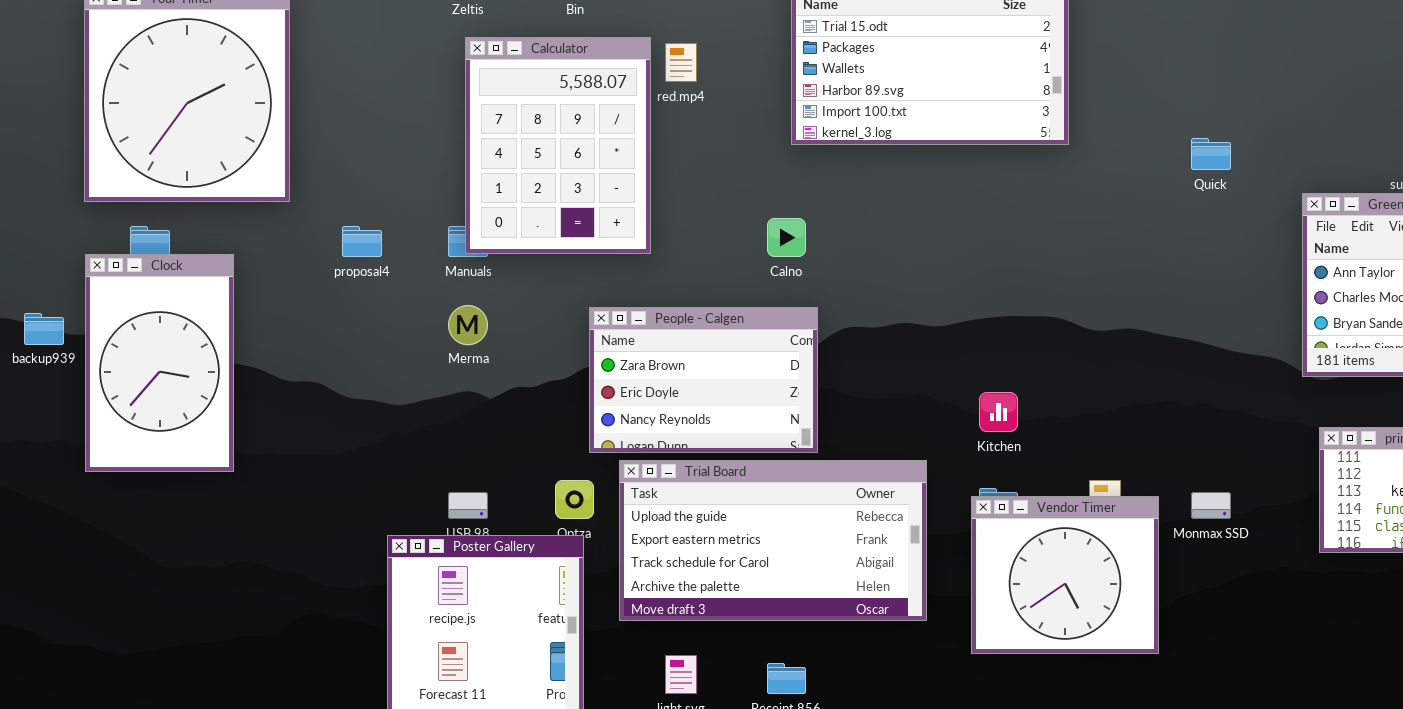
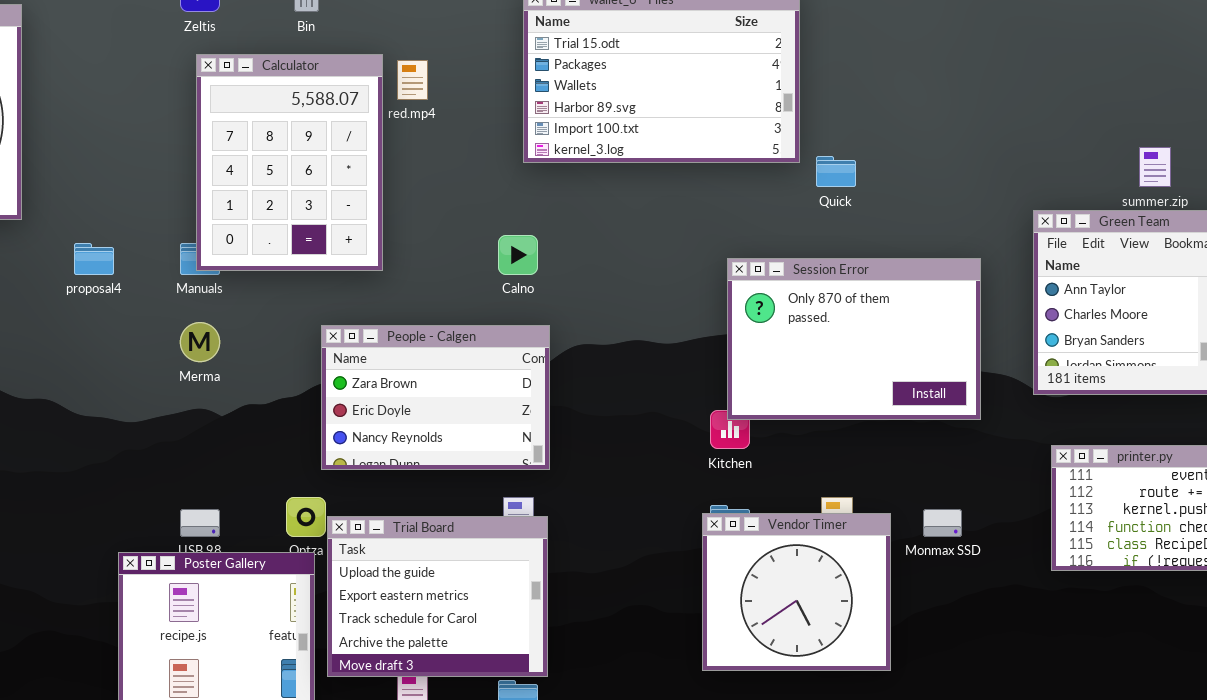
Quick: [1191,138,1231,170] -> [816,156,856,187], moved
Session Error: none -> [727,258,981,420], opened
Trial Board: [619,460,927,621] -> [327,516,548,677], moved, resized

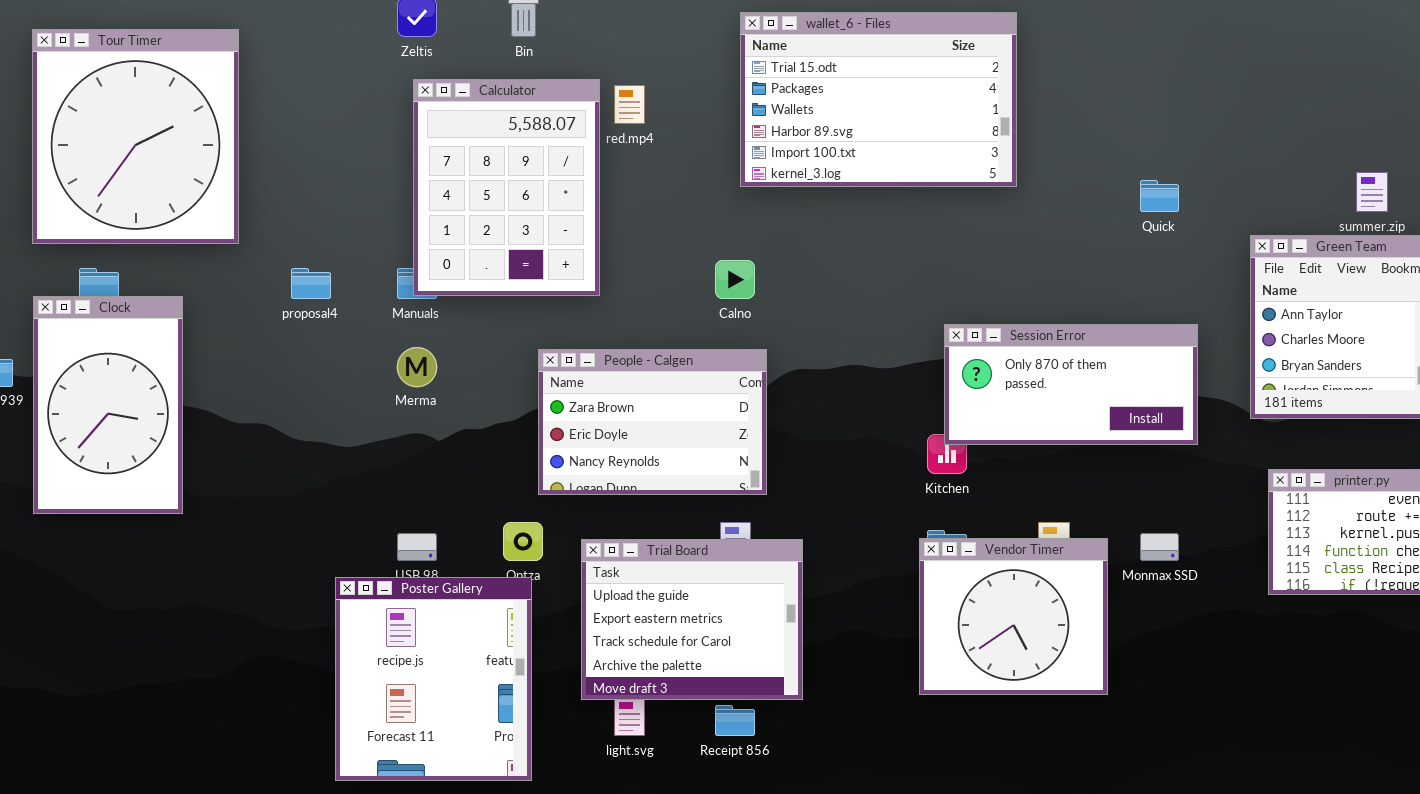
Quick: [816,156,856,187] -> [1140,180,1179,212], moved
Session Error: [727,258,981,420] -> [944,324,1198,445], resized
Trial Board: [327,516,548,677] -> [581,539,803,700], moved

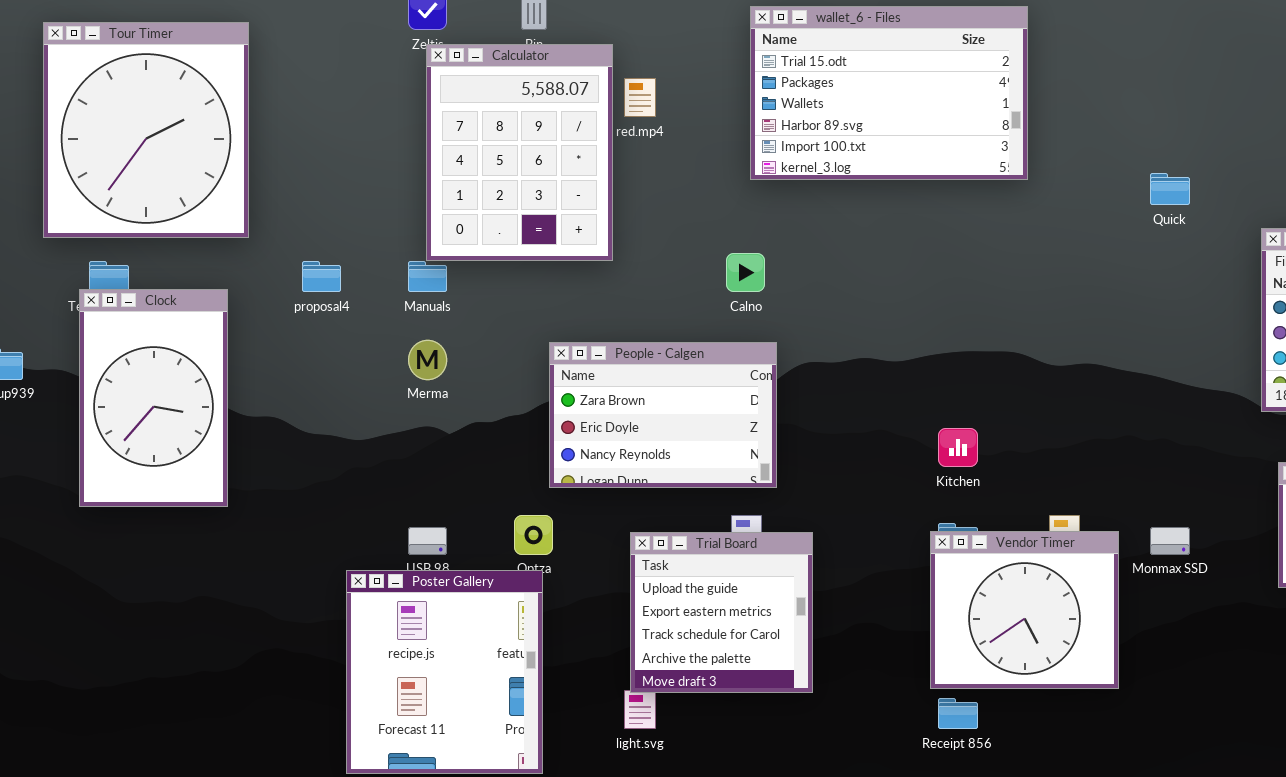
Calculator: [413,79,600,296] -> [426,44,613,261], moved
Clock: [33,296,183,514] -> [79,289,228,507], moved
Session Error: [944,324,1198,445] -> none, closed
Trial Board: [581,539,803,700] -> [630,532,813,693], resized
Receipt 856: [715,705,755,736] -> [938,698,978,729], moved

